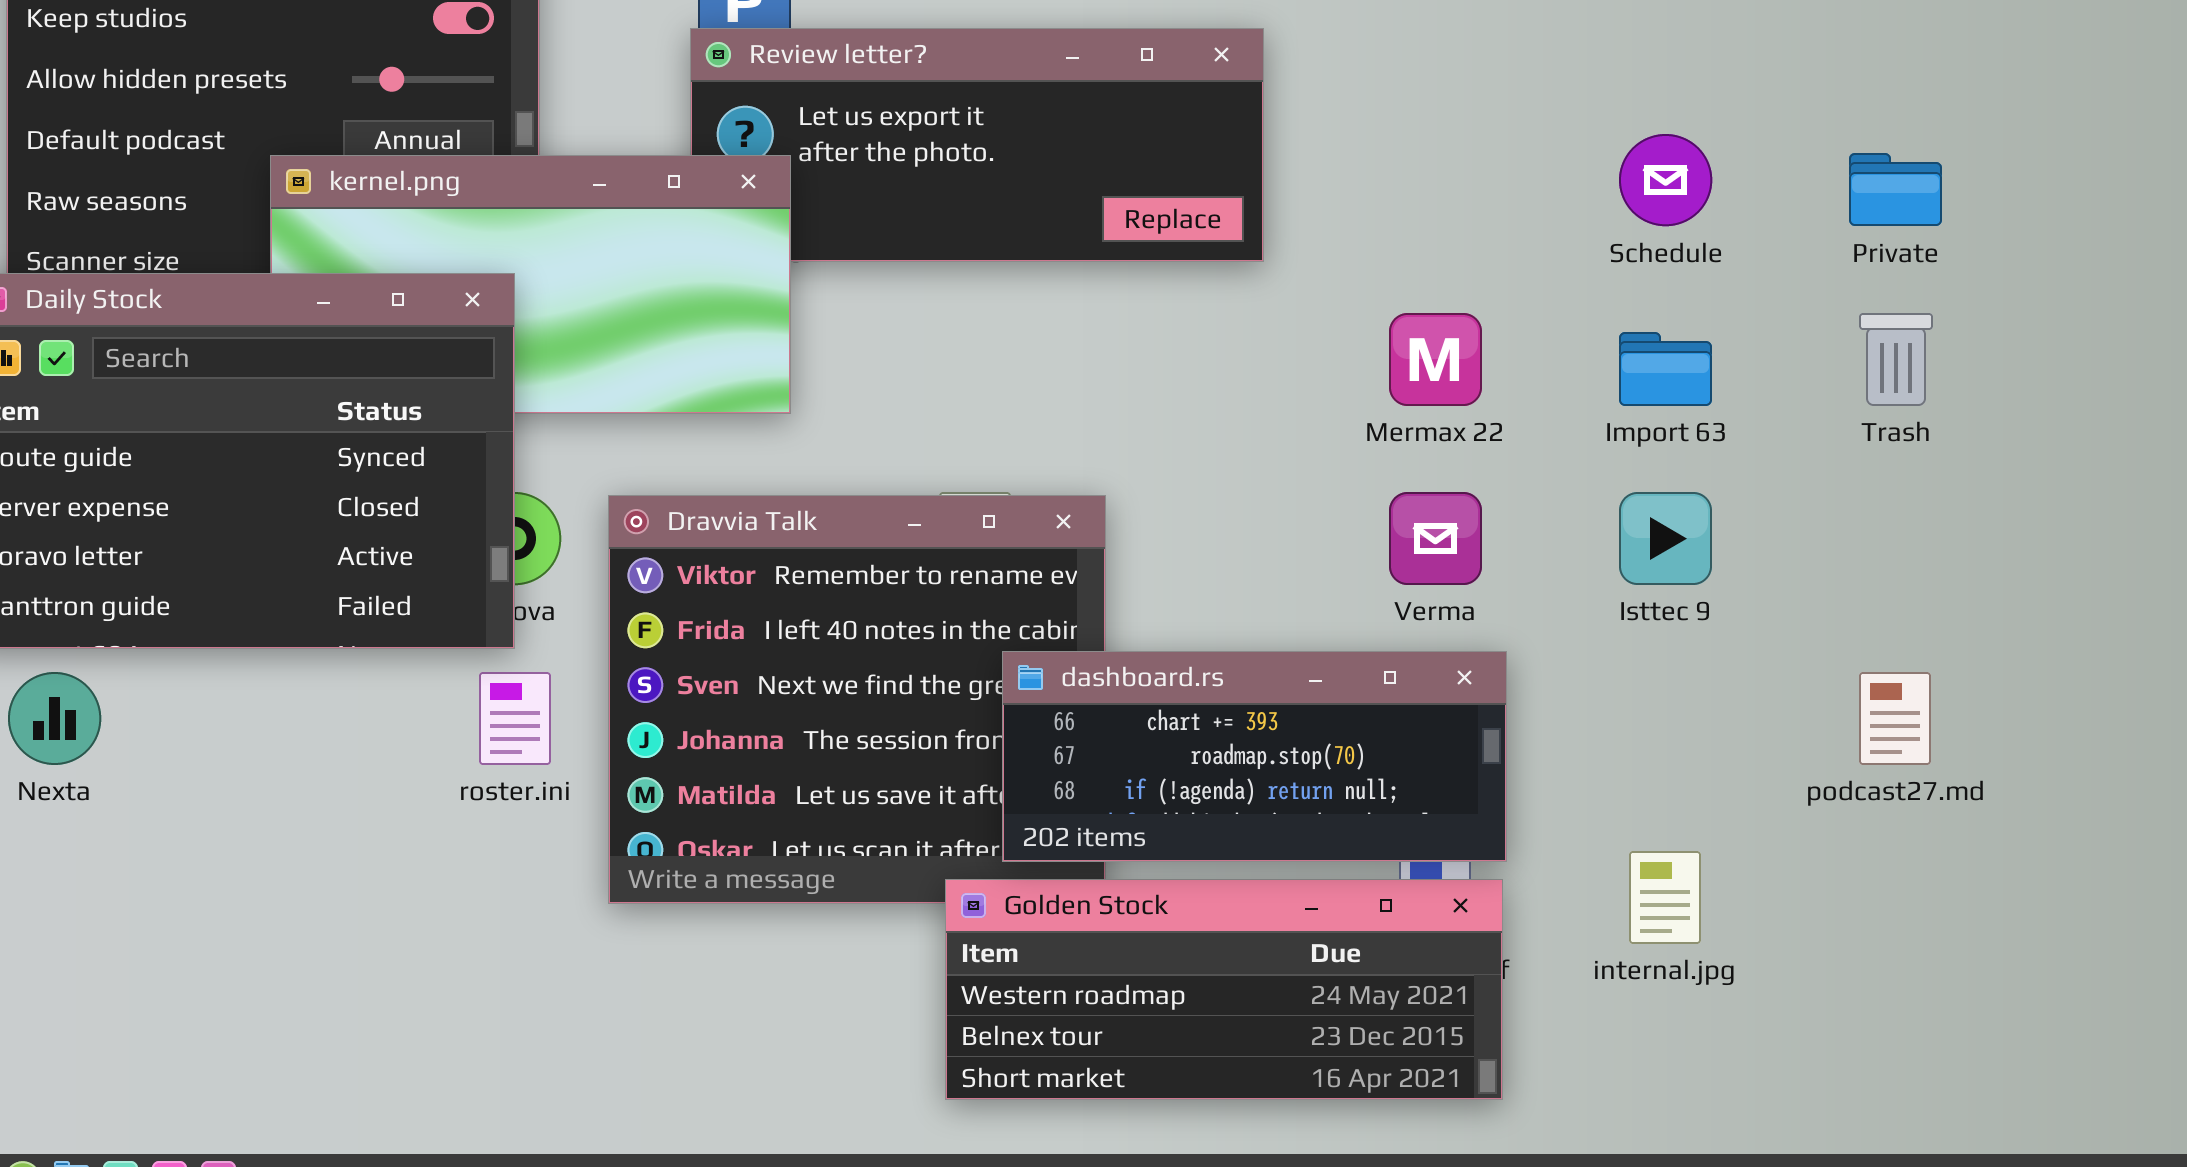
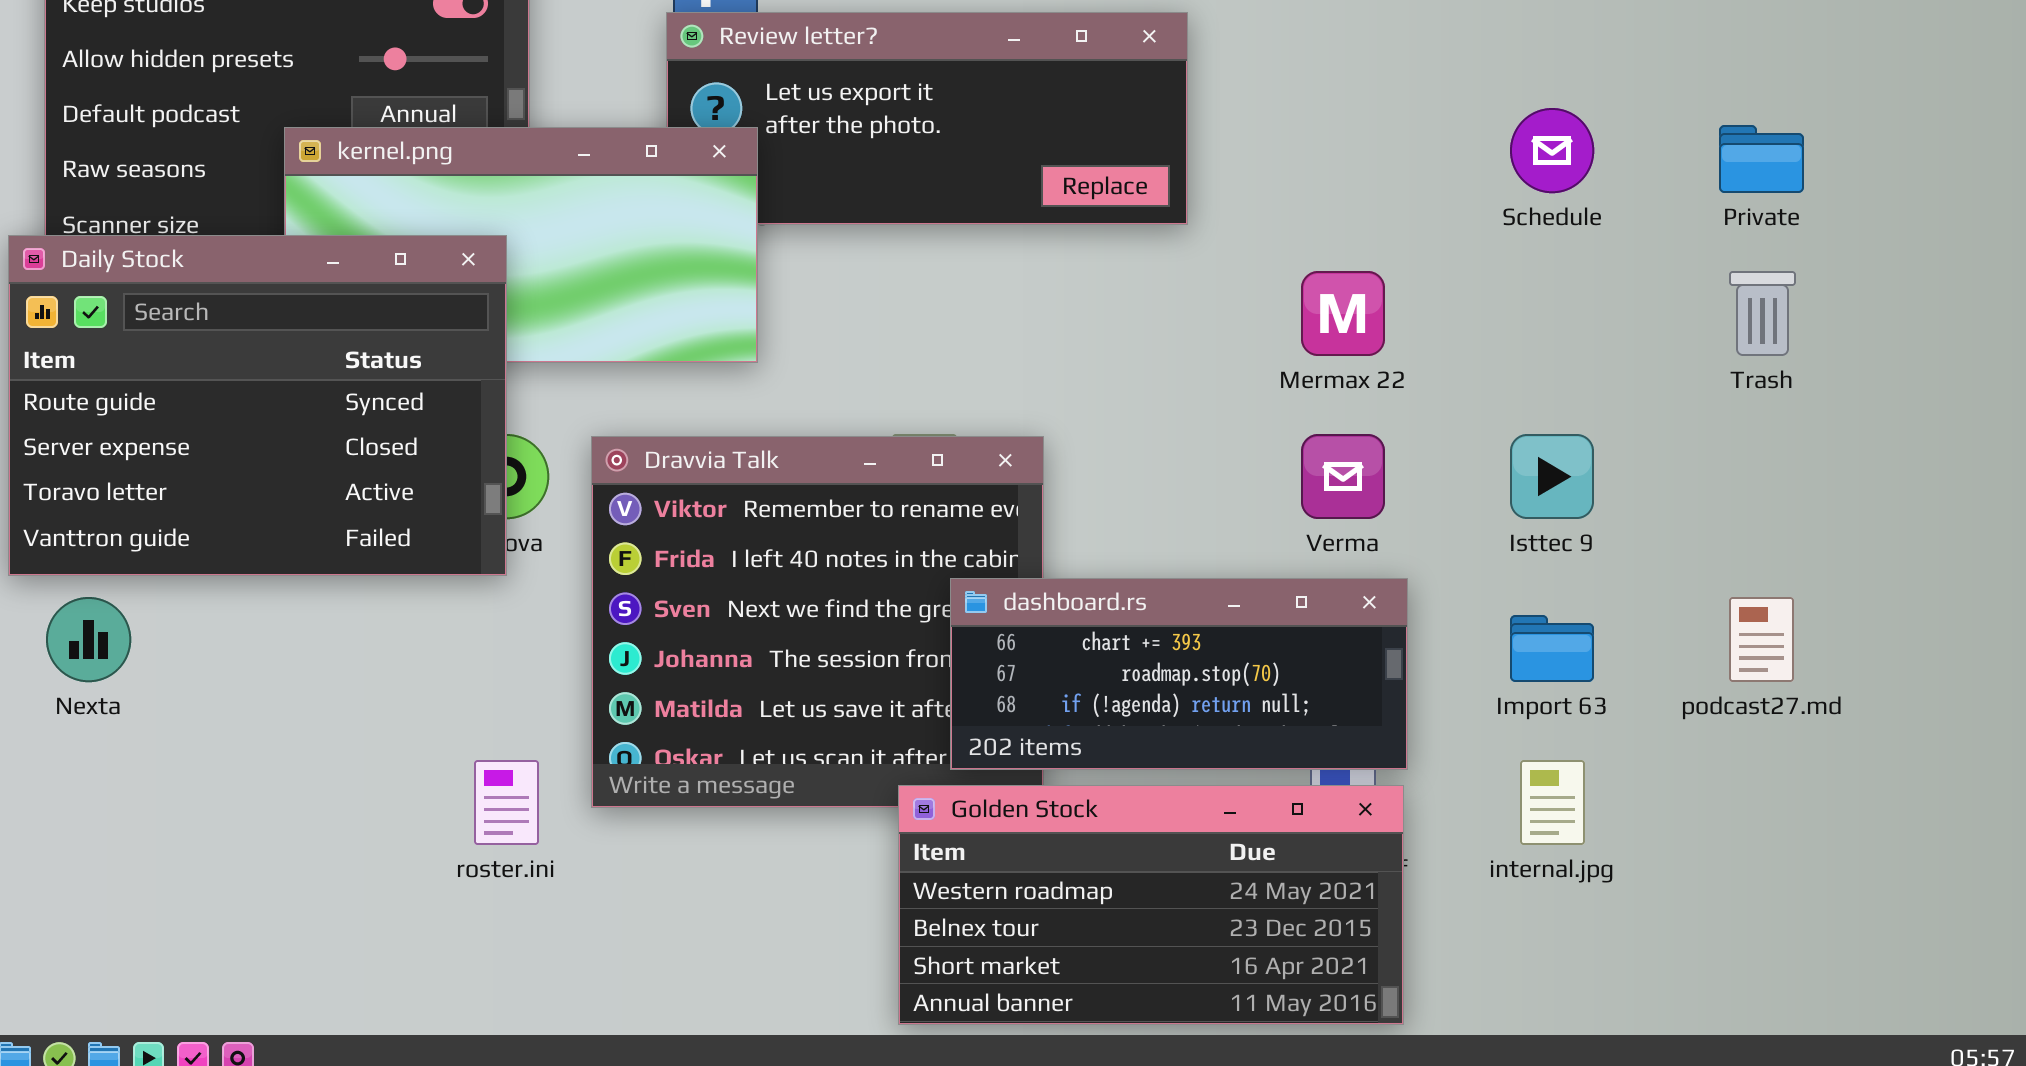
Import 63: [1619,332,1712,406] -> [1510,615,1594,682], moved
roster.ini: [479,672,551,765] -> [474,760,539,845], moved
Golden Stock: [945,879,1503,1100] -> [898,785,1404,1025], resized

